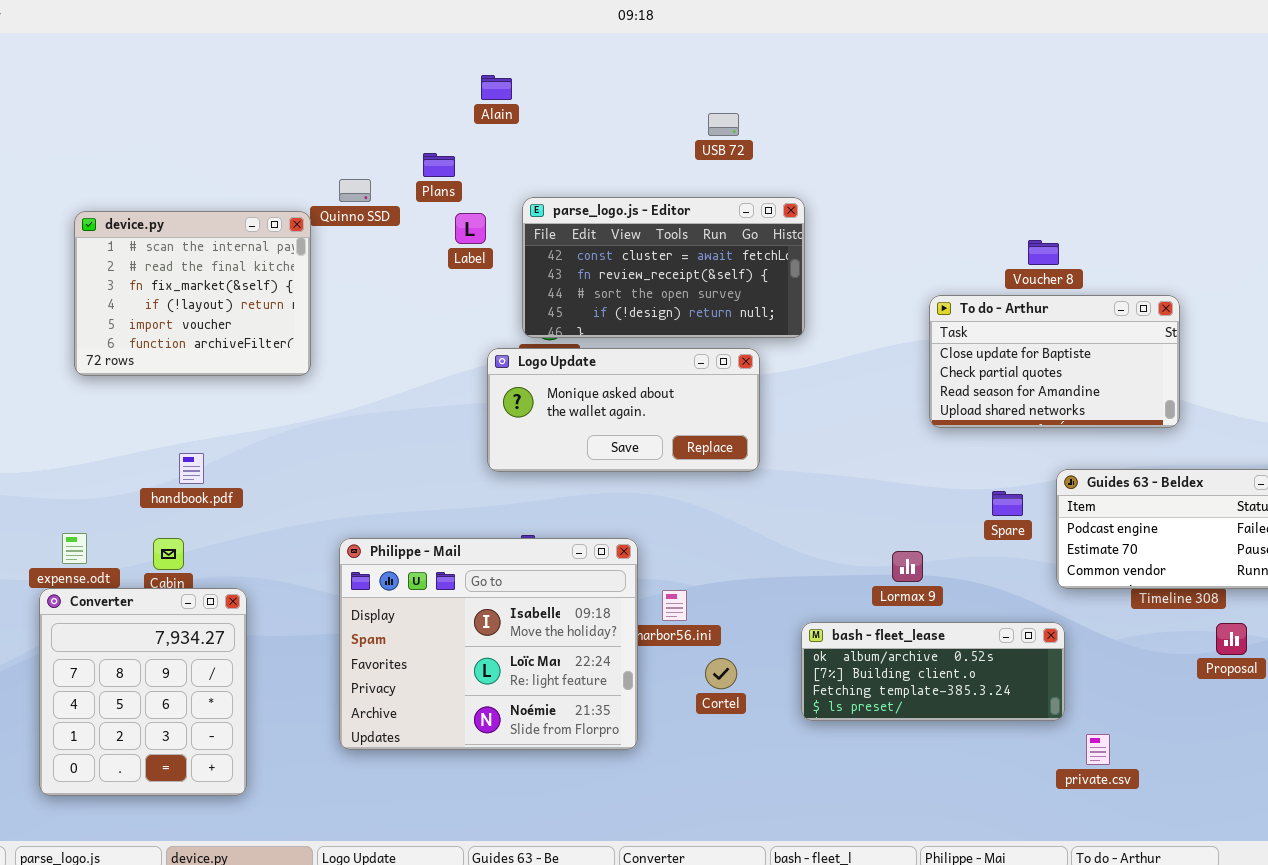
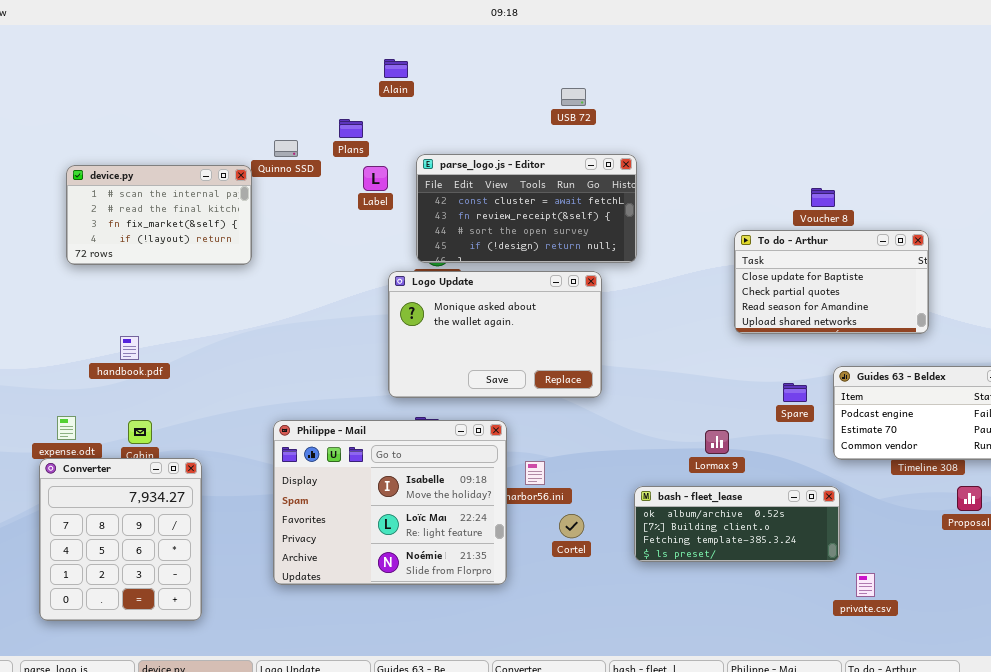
device.py: [74,211,311,376] -> [66,165,252,265], resized
Logo Update: [487,348,760,472] -> [388,271,602,398], resized
handbook.pdf: [179,453,204,484] -> [120,336,139,360], moved

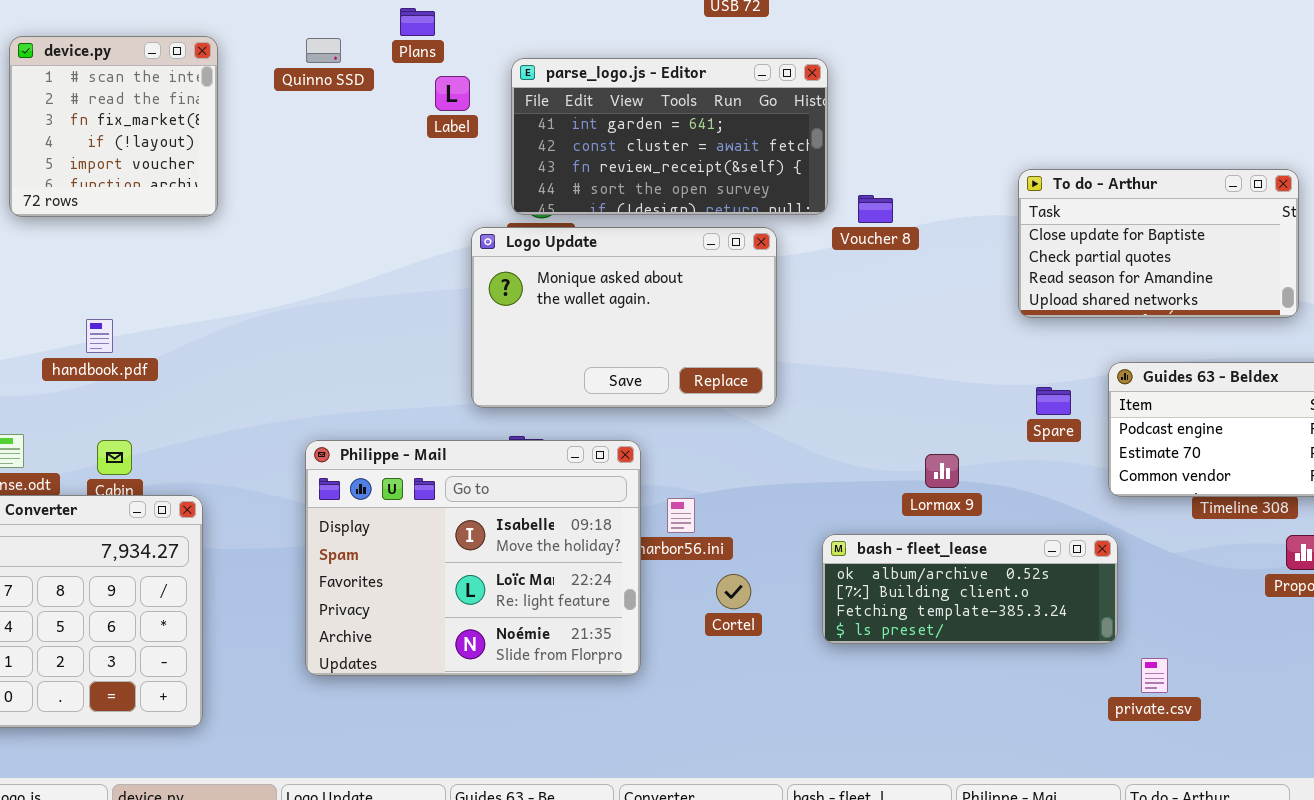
parse_logo.js - Editor: [416,154,637,263] -> [511,58,828,215], scrolled up 1 row
device.py: [66,165,252,265] -> [9,36,218,217], resized
Voucher 8: [811,188,835,207] -> [858,195,893,223], moved
To do - Arthur: [734,230,929,334] -> [1018,169,1299,318], moved

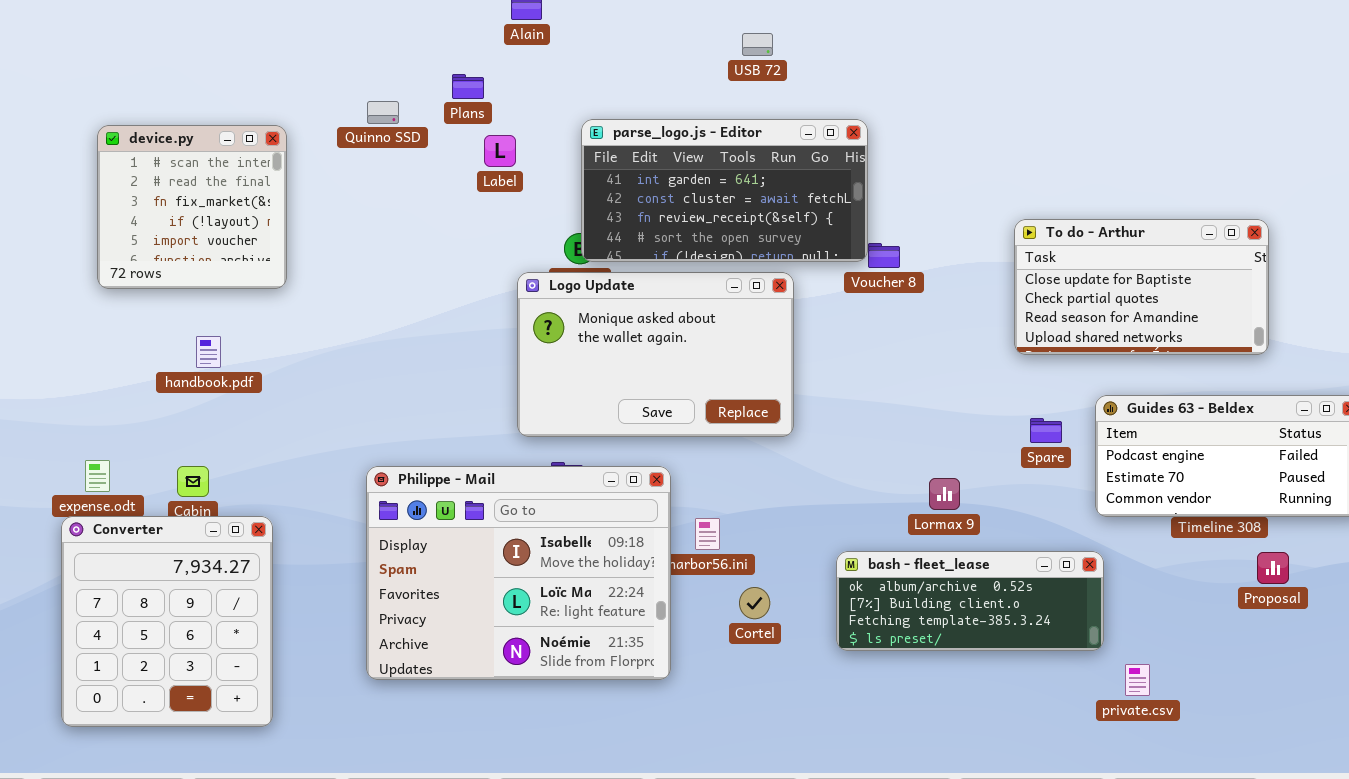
device.py: [9,36,218,217] -> [97,125,287,289], moved
parse_logo.js - Editor: [511,58,828,215] -> [581,119,868,262], moved
handbook.pdf: [86,319,113,353] -> [196,336,221,368], moved

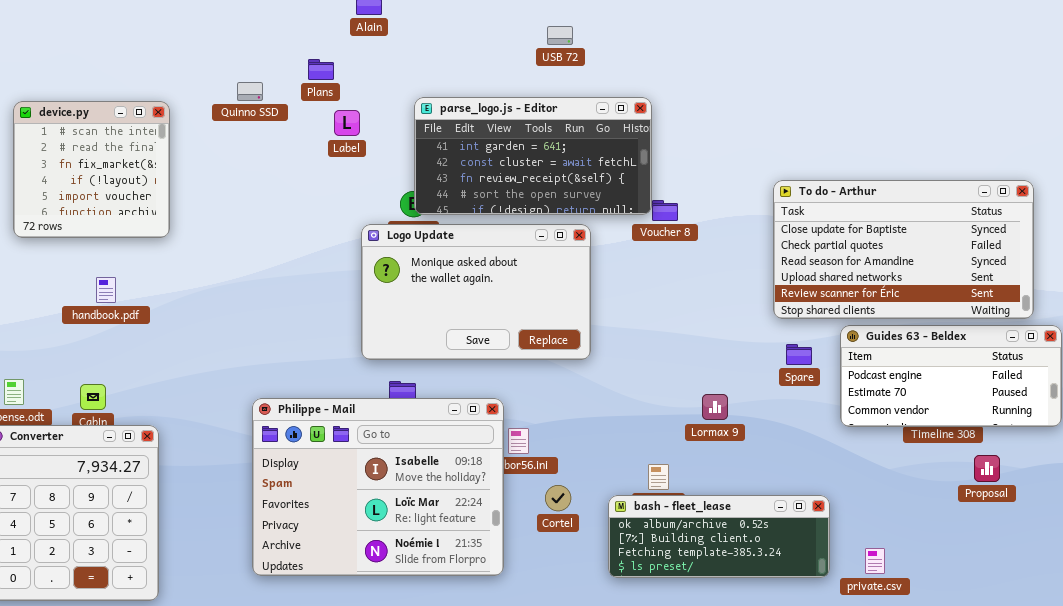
To do - Arthur: [1014,219,1269,355] -> [773,180,1034,319], resized
Philippe - Mail: [366,466,671,680] -> [252,398,504,576], moved
bash - fleet_lease: [836,551,1104,651] -> [608,495,830,578], moved

